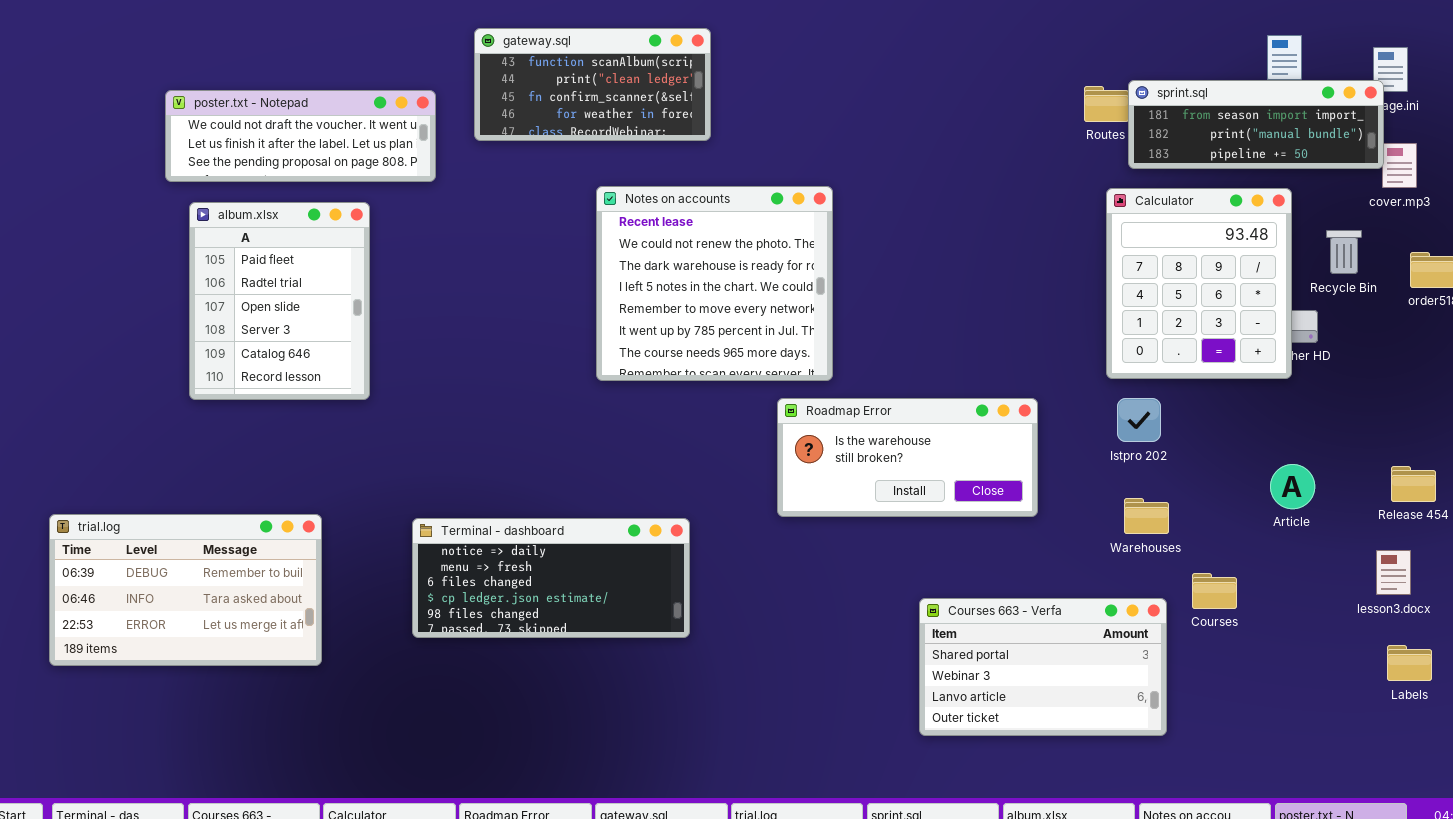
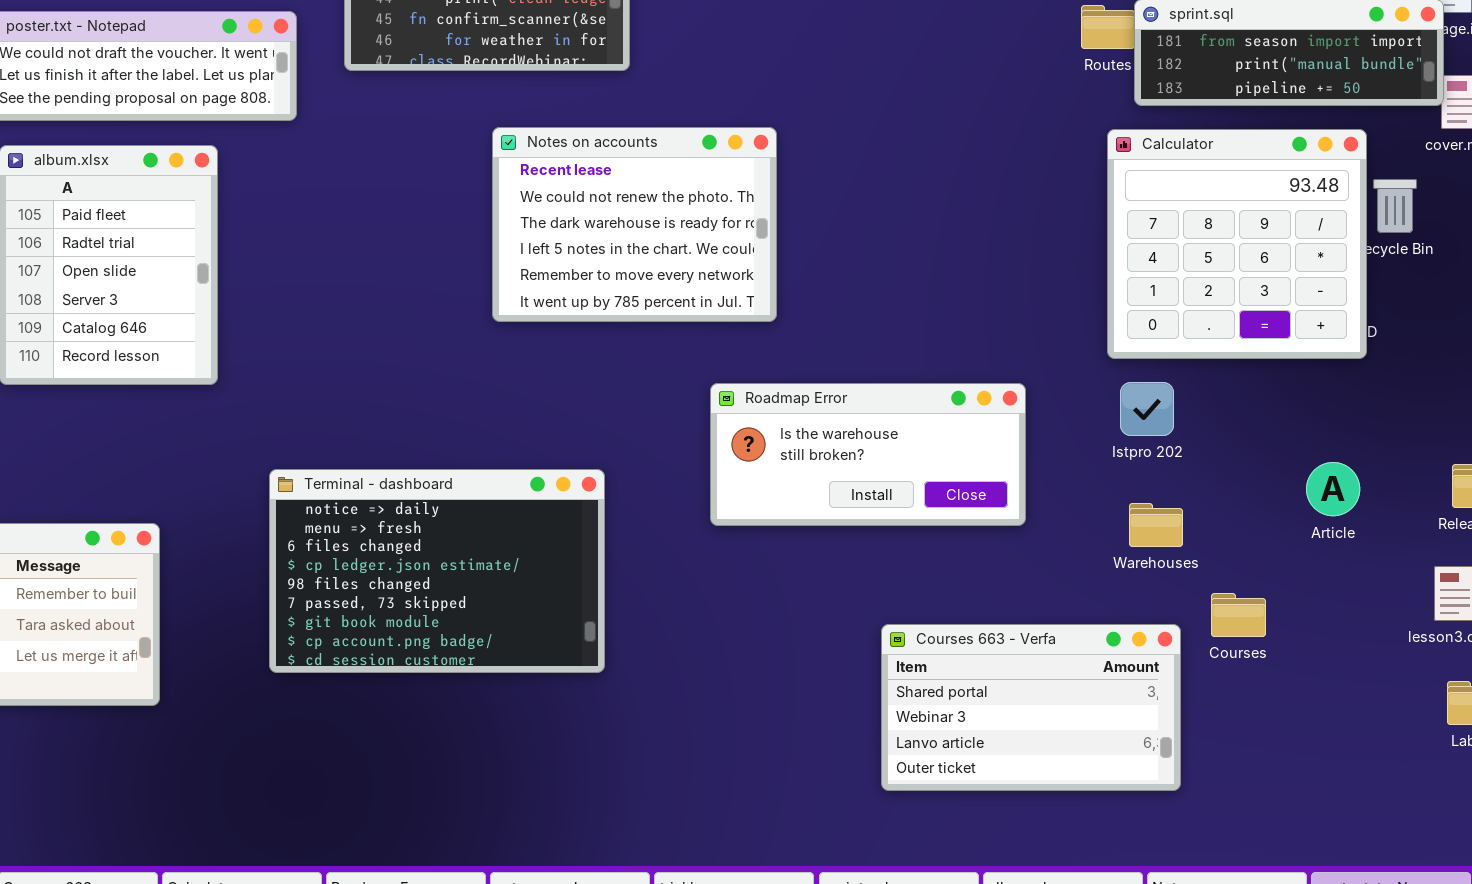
Notes on accounts: [596,186,833,381] -> [492,127,777,322], resized
Calculator: [1106,188,1292,379] -> [1107,129,1367,359], resized
Terminal - dashboard: [412,518,690,638] -> [269,469,605,673], resized

